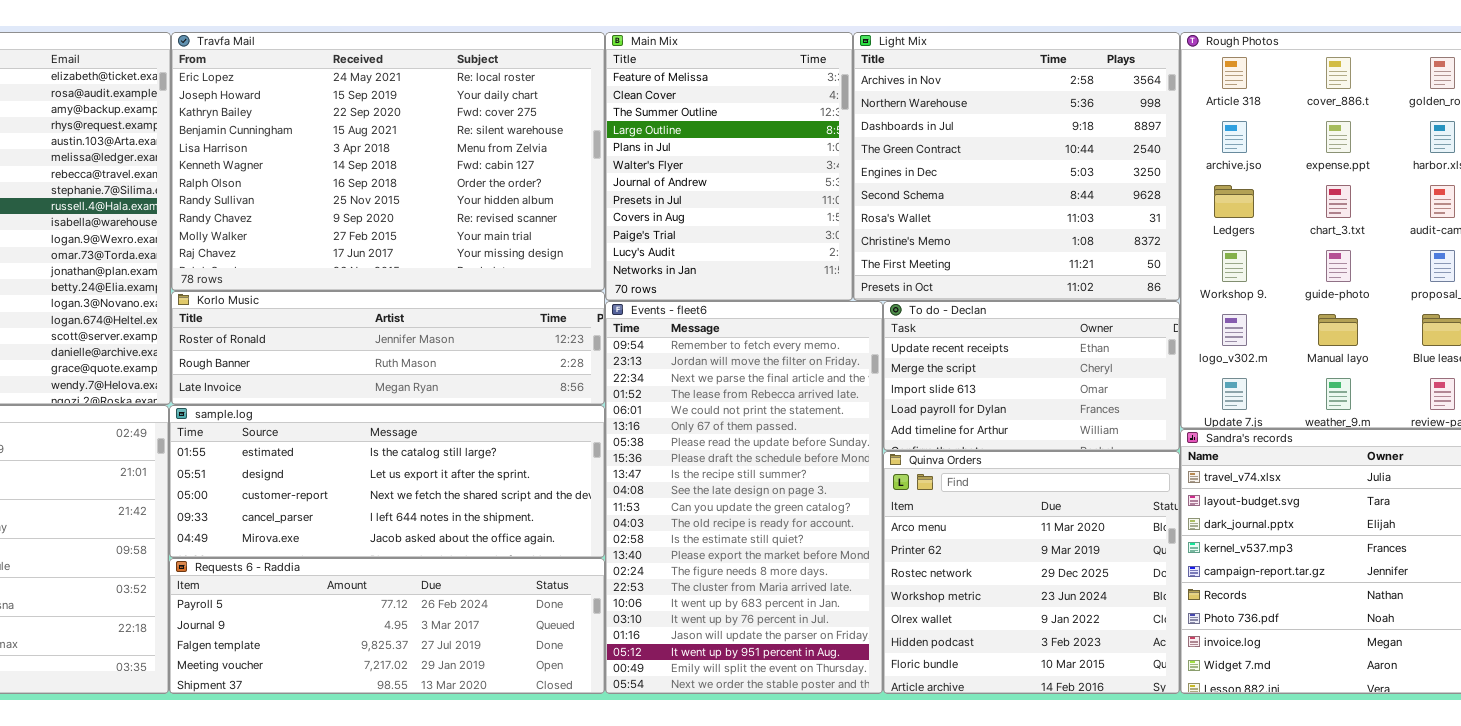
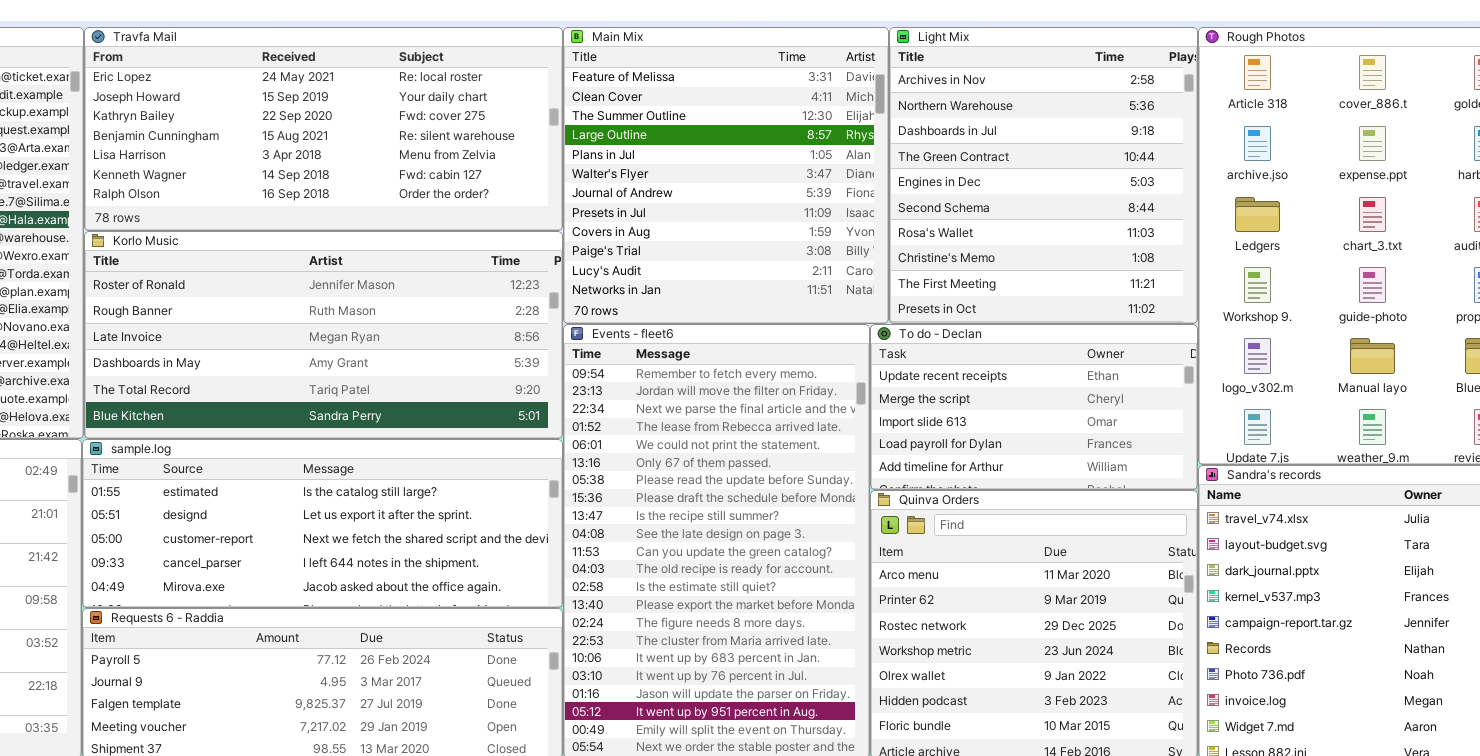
Travfa Mail: [171,32,605,291] -> [84,27,563,231], resized
Main Mix: [605,32,853,301] -> [563,27,889,324], resized
Light Mix: [853,32,1180,301] -> [889,27,1198,324], resized
Korlo Music: [171,291,605,405] -> [84,231,563,439], resized

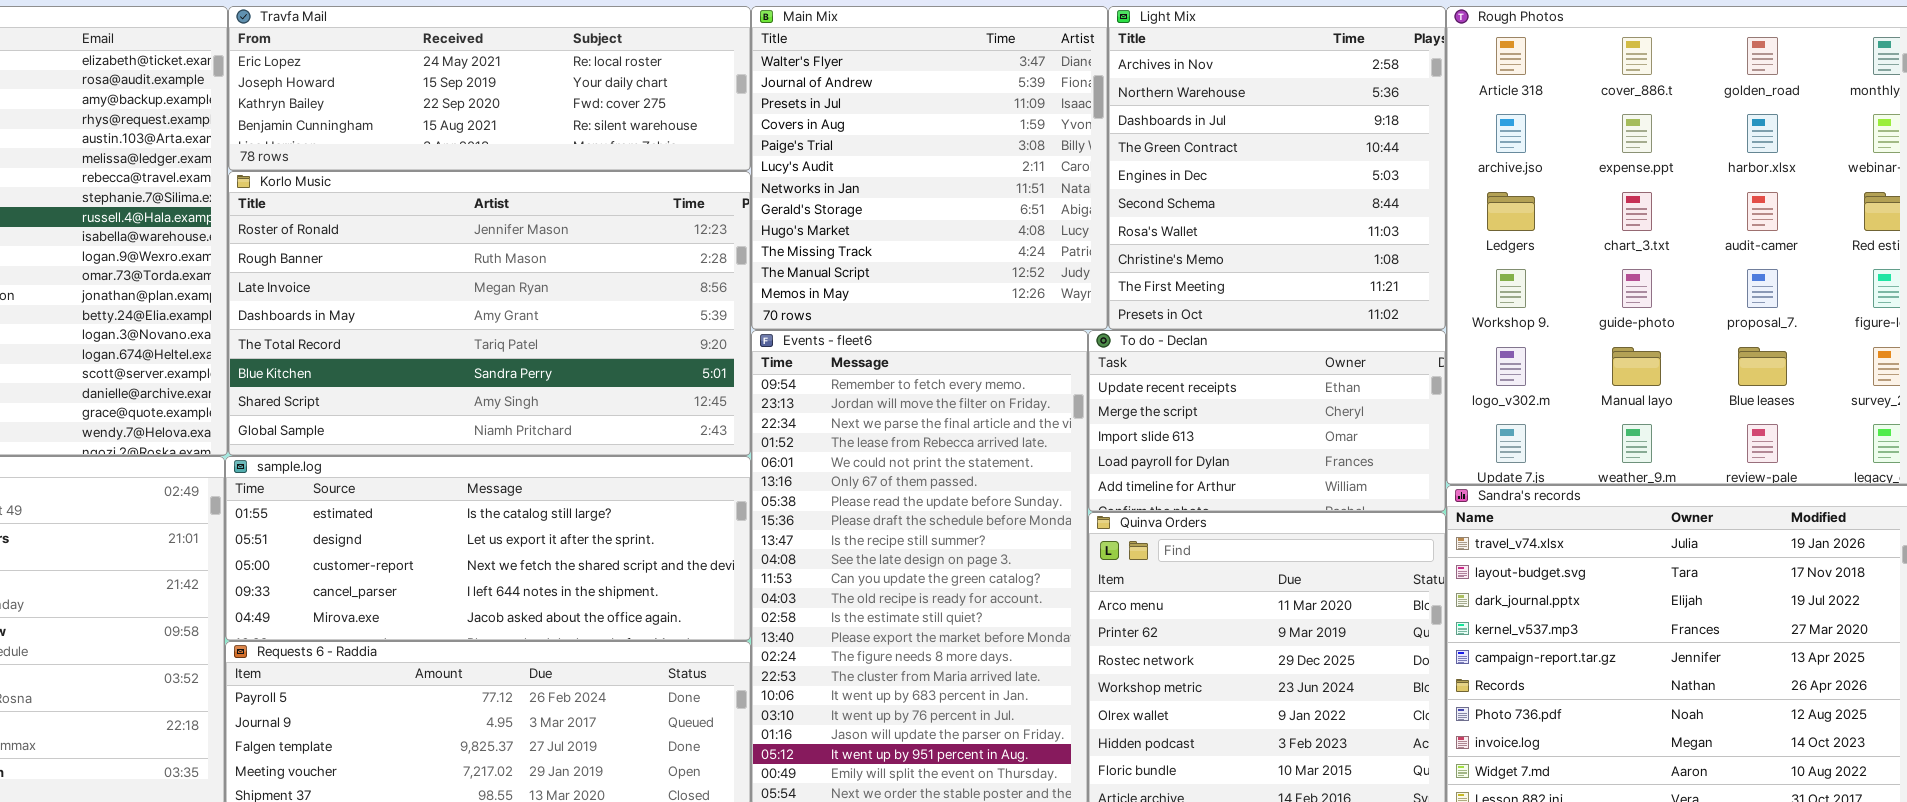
Travfa Mail: [84,27,563,231] -> [228,6,751,171], resized
Main Mix: [563,27,889,324] -> [751,6,1108,330], scrolled down 5 rows
Korlo Music: [84,231,563,439] -> [228,171,751,456], resized

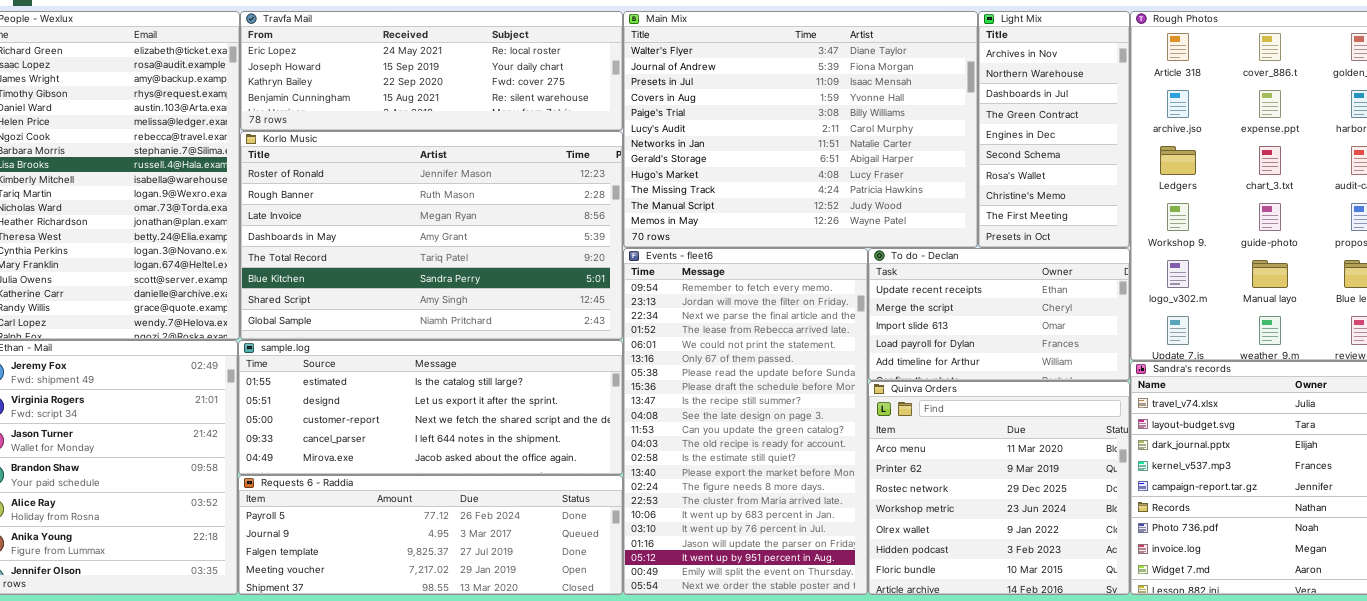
Main Mix: [751,6,1108,330] -> [623,11,978,248], resized
Light Mix: [1108,6,1446,330] -> [978,11,1130,248], resized

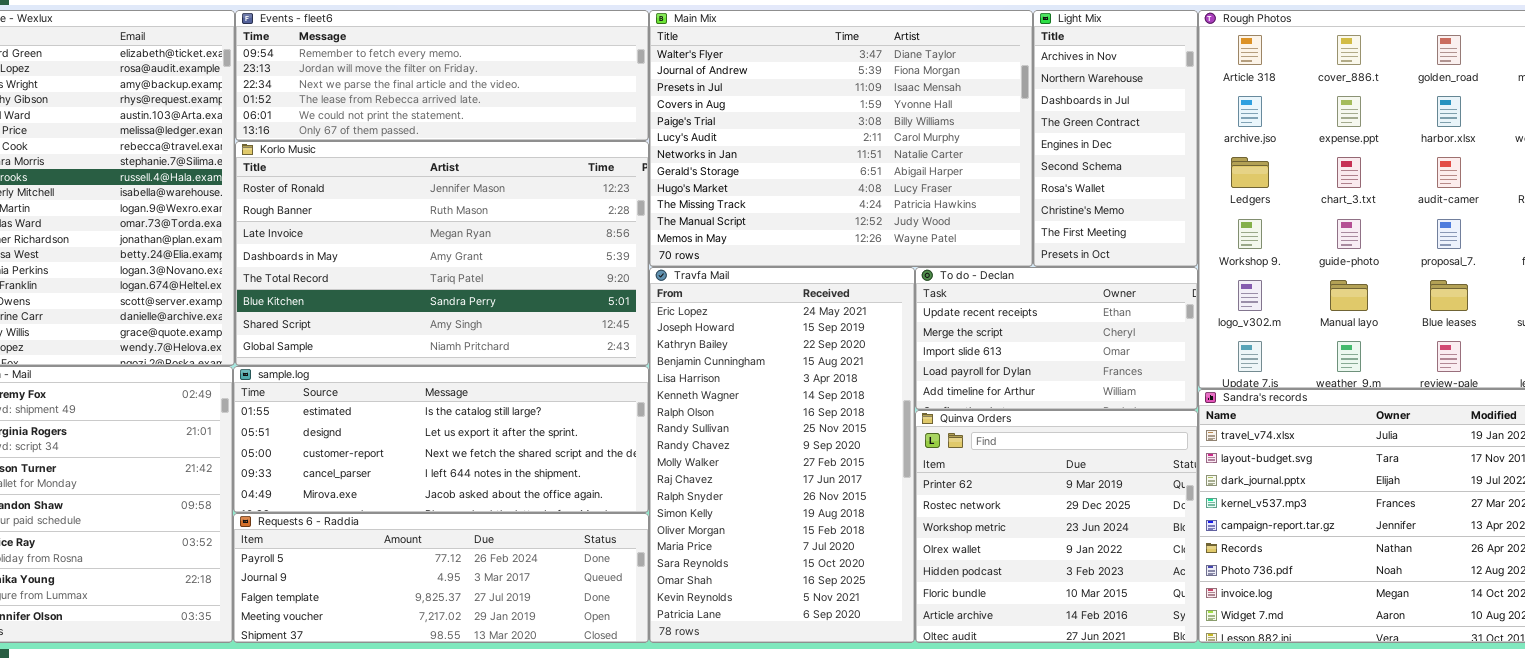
Travfa Mail: [240,11,623,131] -> [649,267,915,643], moved, resized
Events - fleet6: [623,248,868,595] -> [235,10,649,141], moved, resized
Quinva Orders: [868,381,1130,595] -> [915,410,1198,643], scrolled down 1 row

